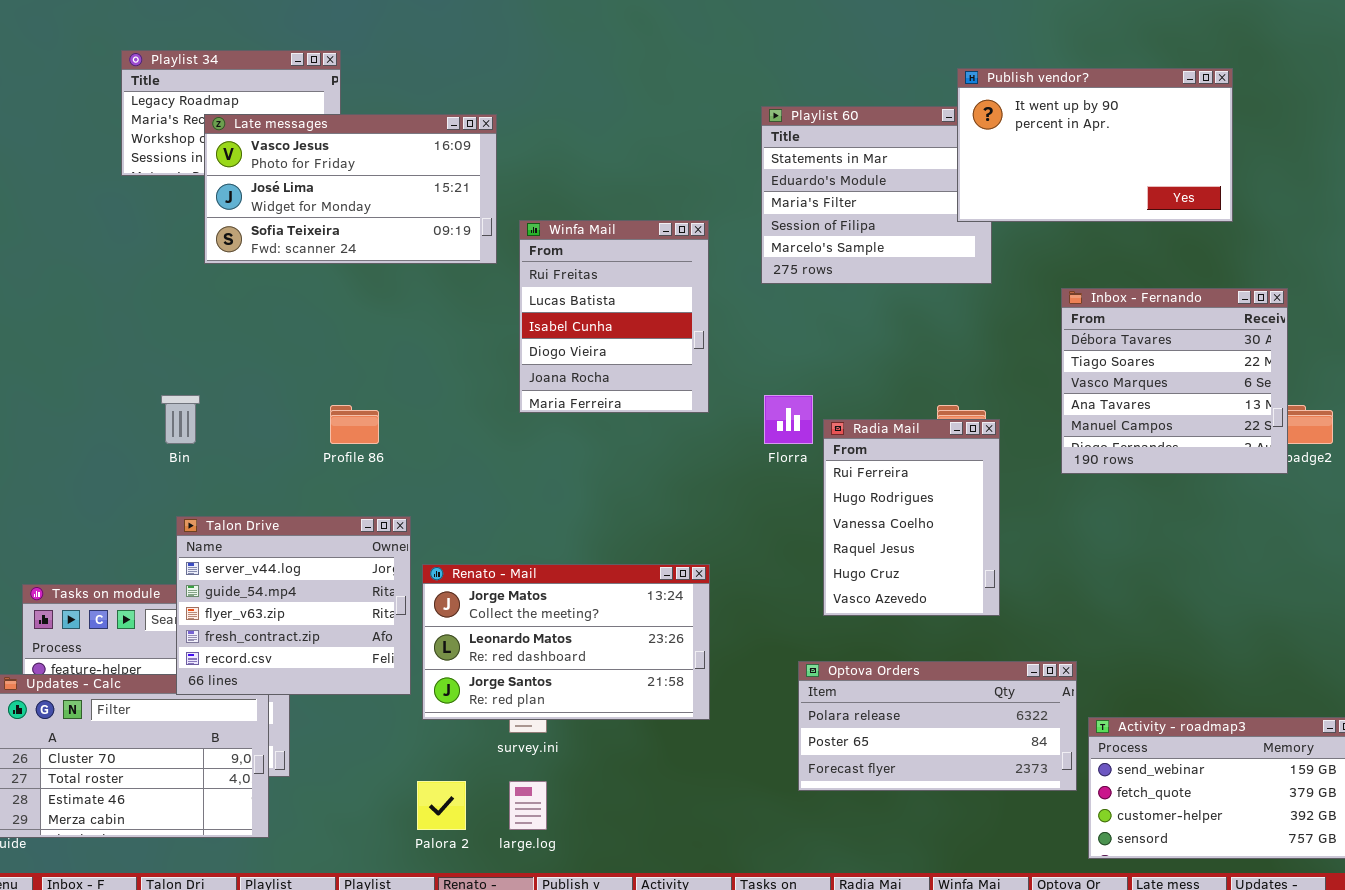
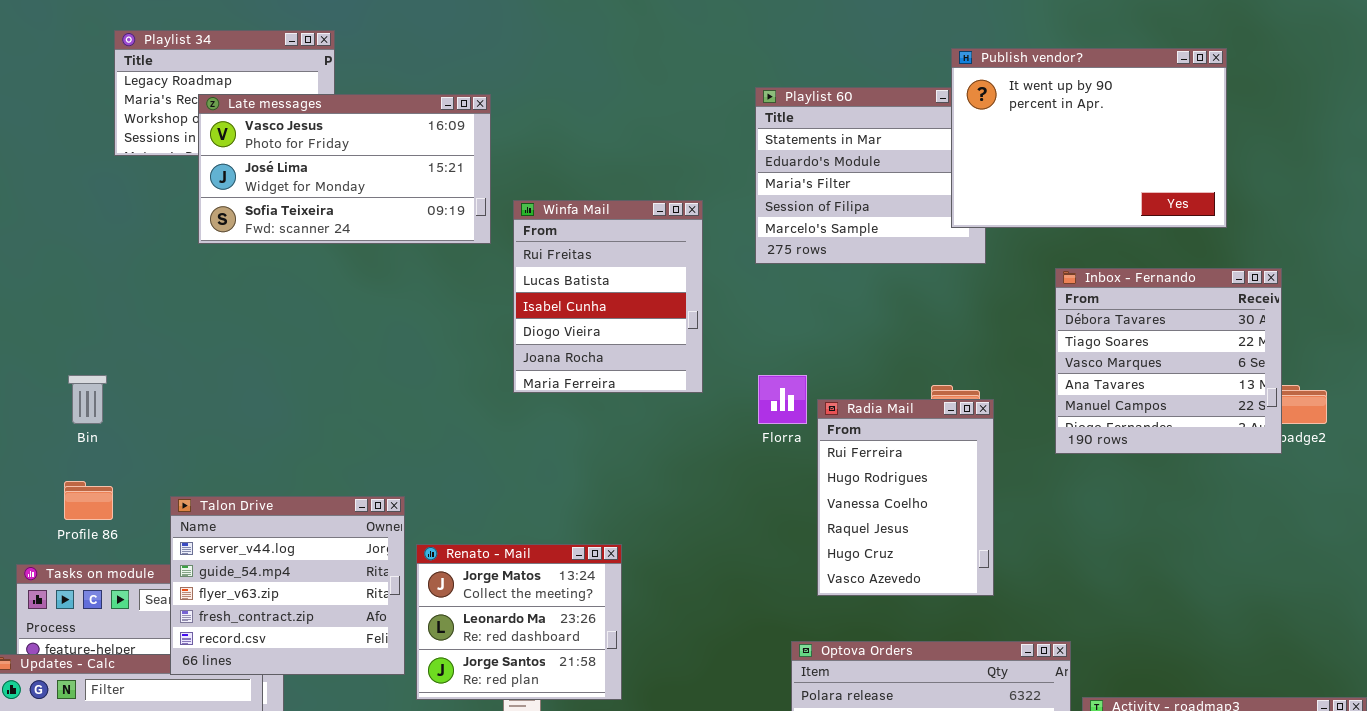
Publish vendor?: [957,68,1233,222] -> [951,48,1227,228], resized
Bin: [161,395,200,444] -> [68,375,107,424], moved
Profile 86: [330,405,379,444] -> [64,481,113,520], moved
Renato - Mail: [422,564,710,720] -> [416,544,622,700], resized

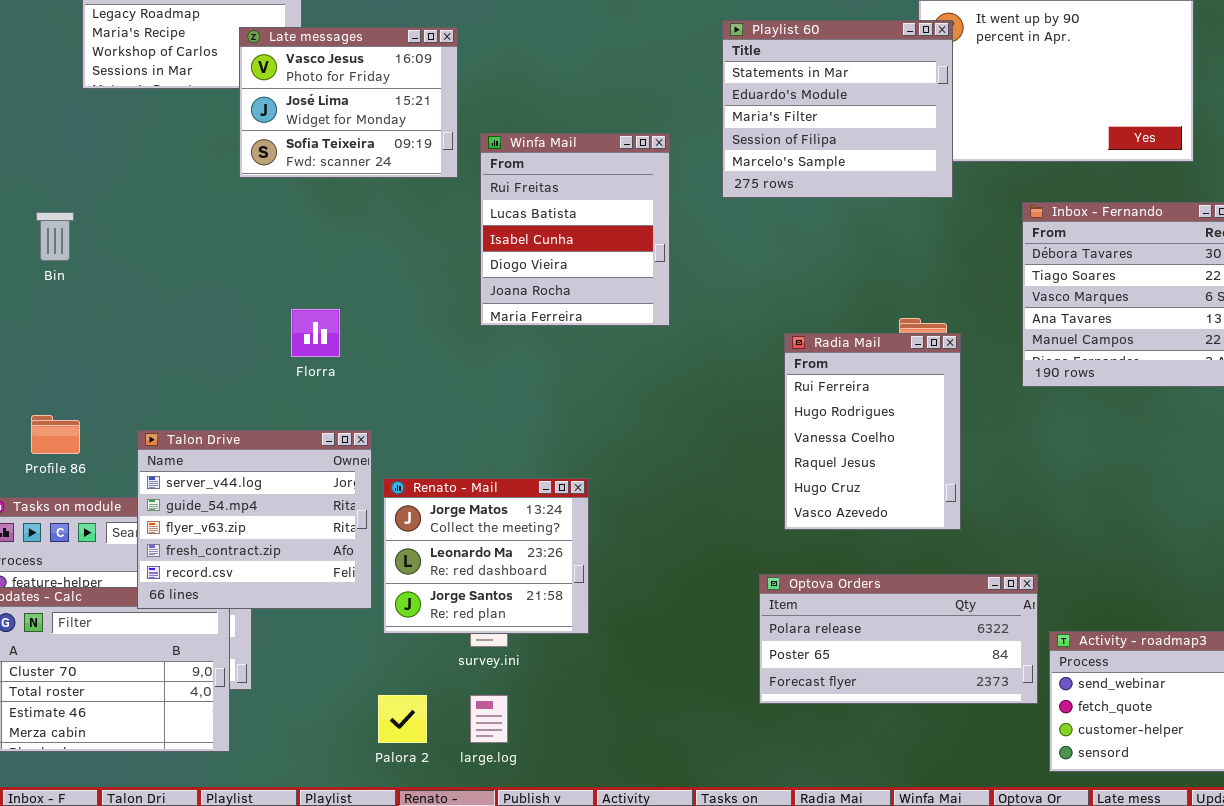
Playlist 60: [755,87,986,264] -> [722,20,953,198], raised
Late messages: [198,94,491,244] -> [239,27,458,178], resized
Bin: [68,375,107,424] -> [36,212,74,261], moved
Florra: [758,375,807,424] -> [291,309,340,357], moved

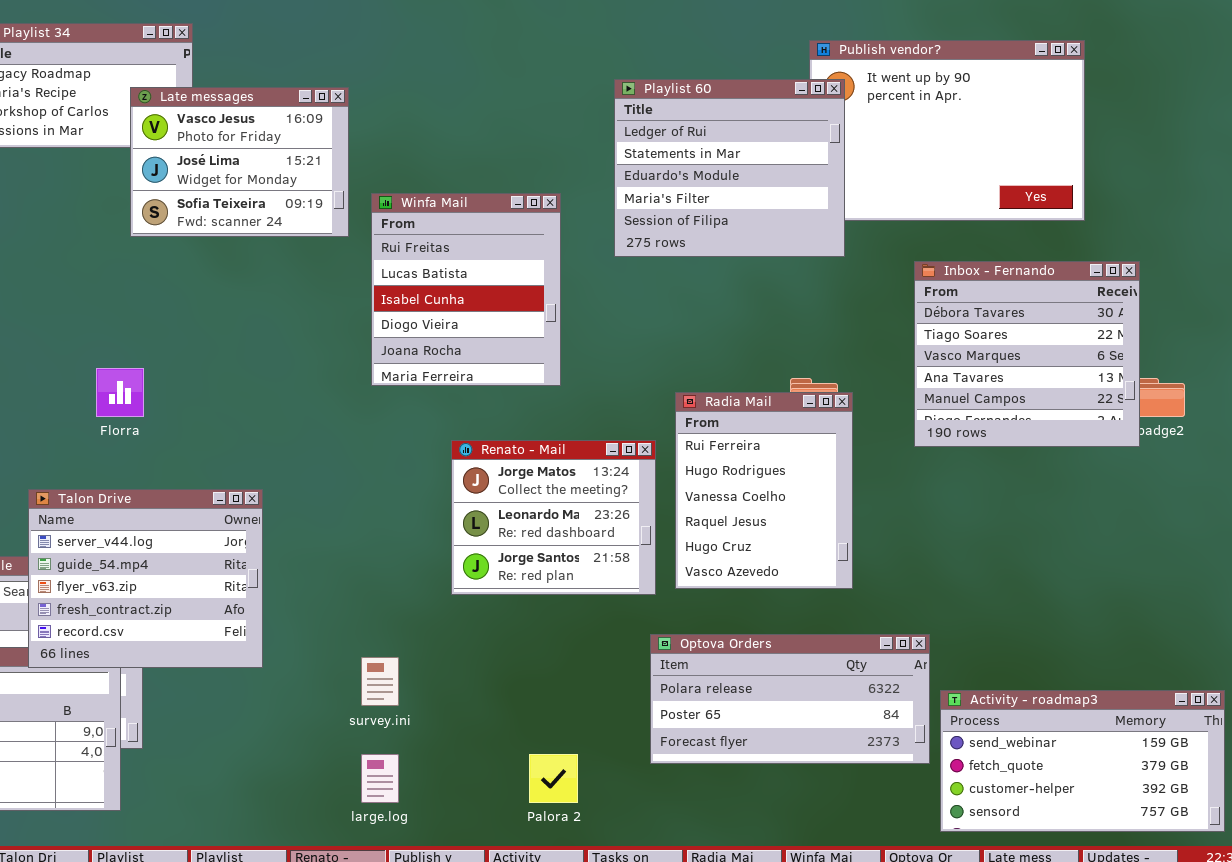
Playlist 60: [722,20,953,198] -> [614,79,845,257], scrolled up 1 row
Florra: [291,309,340,357] -> [96,368,144,417], moved
Renato - Mail: [383,478,589,634] -> [451,440,656,595], moved
Palora 2: [378,695,427,743] -> [529,754,578,803], moved

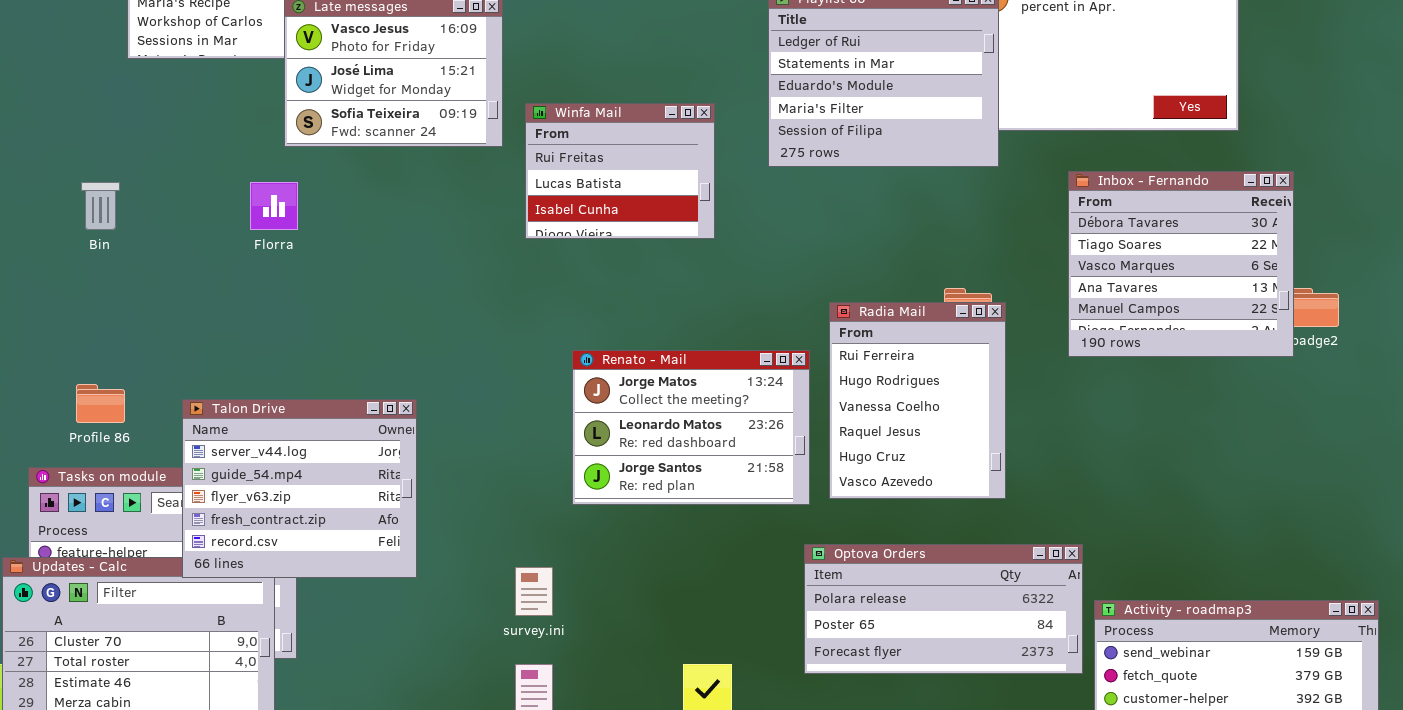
Winfa Mail: [371,193,561,386] -> [525,103,715,239], resized
Florra: [96,368,144,417] -> [250,182,298,230], moved
Renato - Mail: [451,440,656,595] -> [572,350,810,505], resized

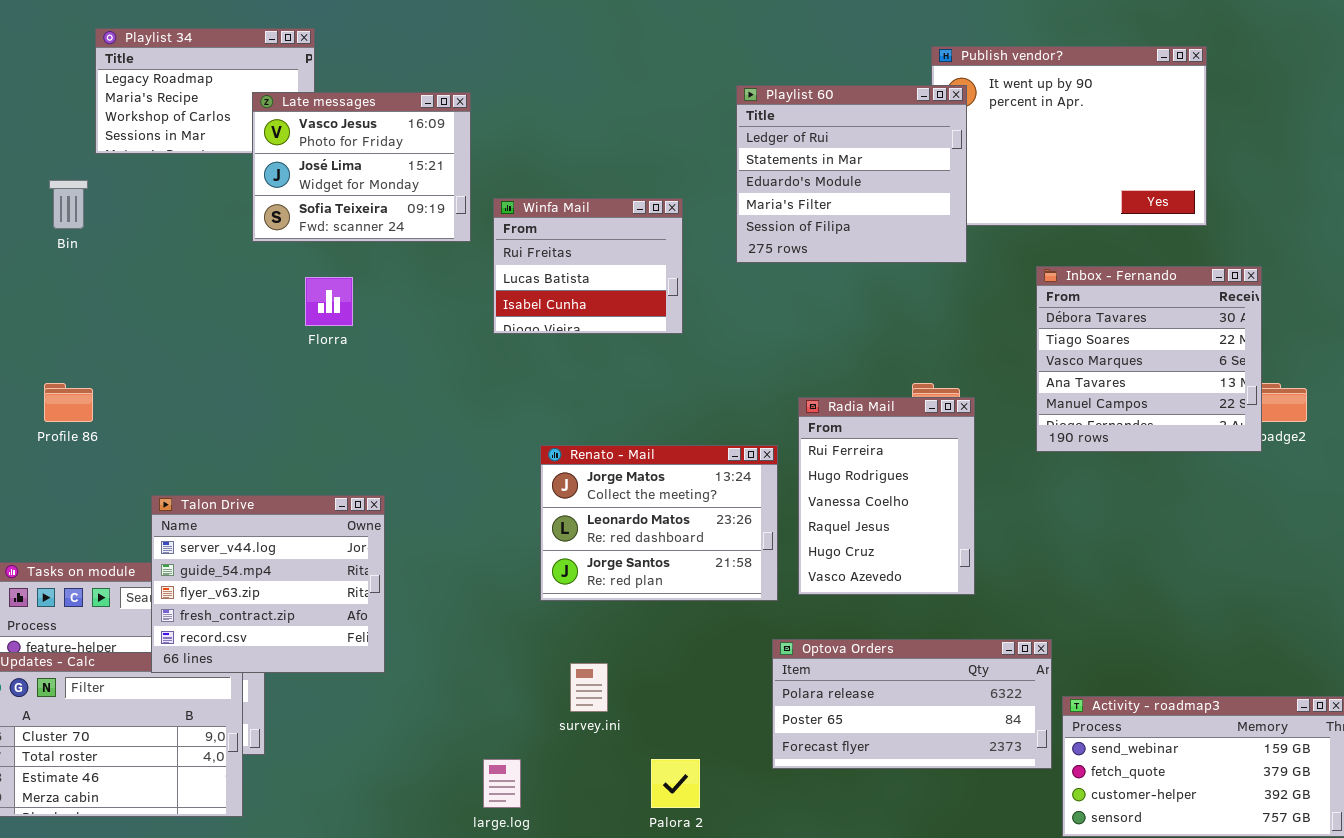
Bin: [81,182,120,230] -> [49,180,88,229], moved
Florra: [250,182,298,230] -> [305,277,353,326], moved
Profile 86: [76,384,125,423] -> [44,383,93,422], moved
survey.ini: [515,567,553,616] -> [570,663,608,712], moved

